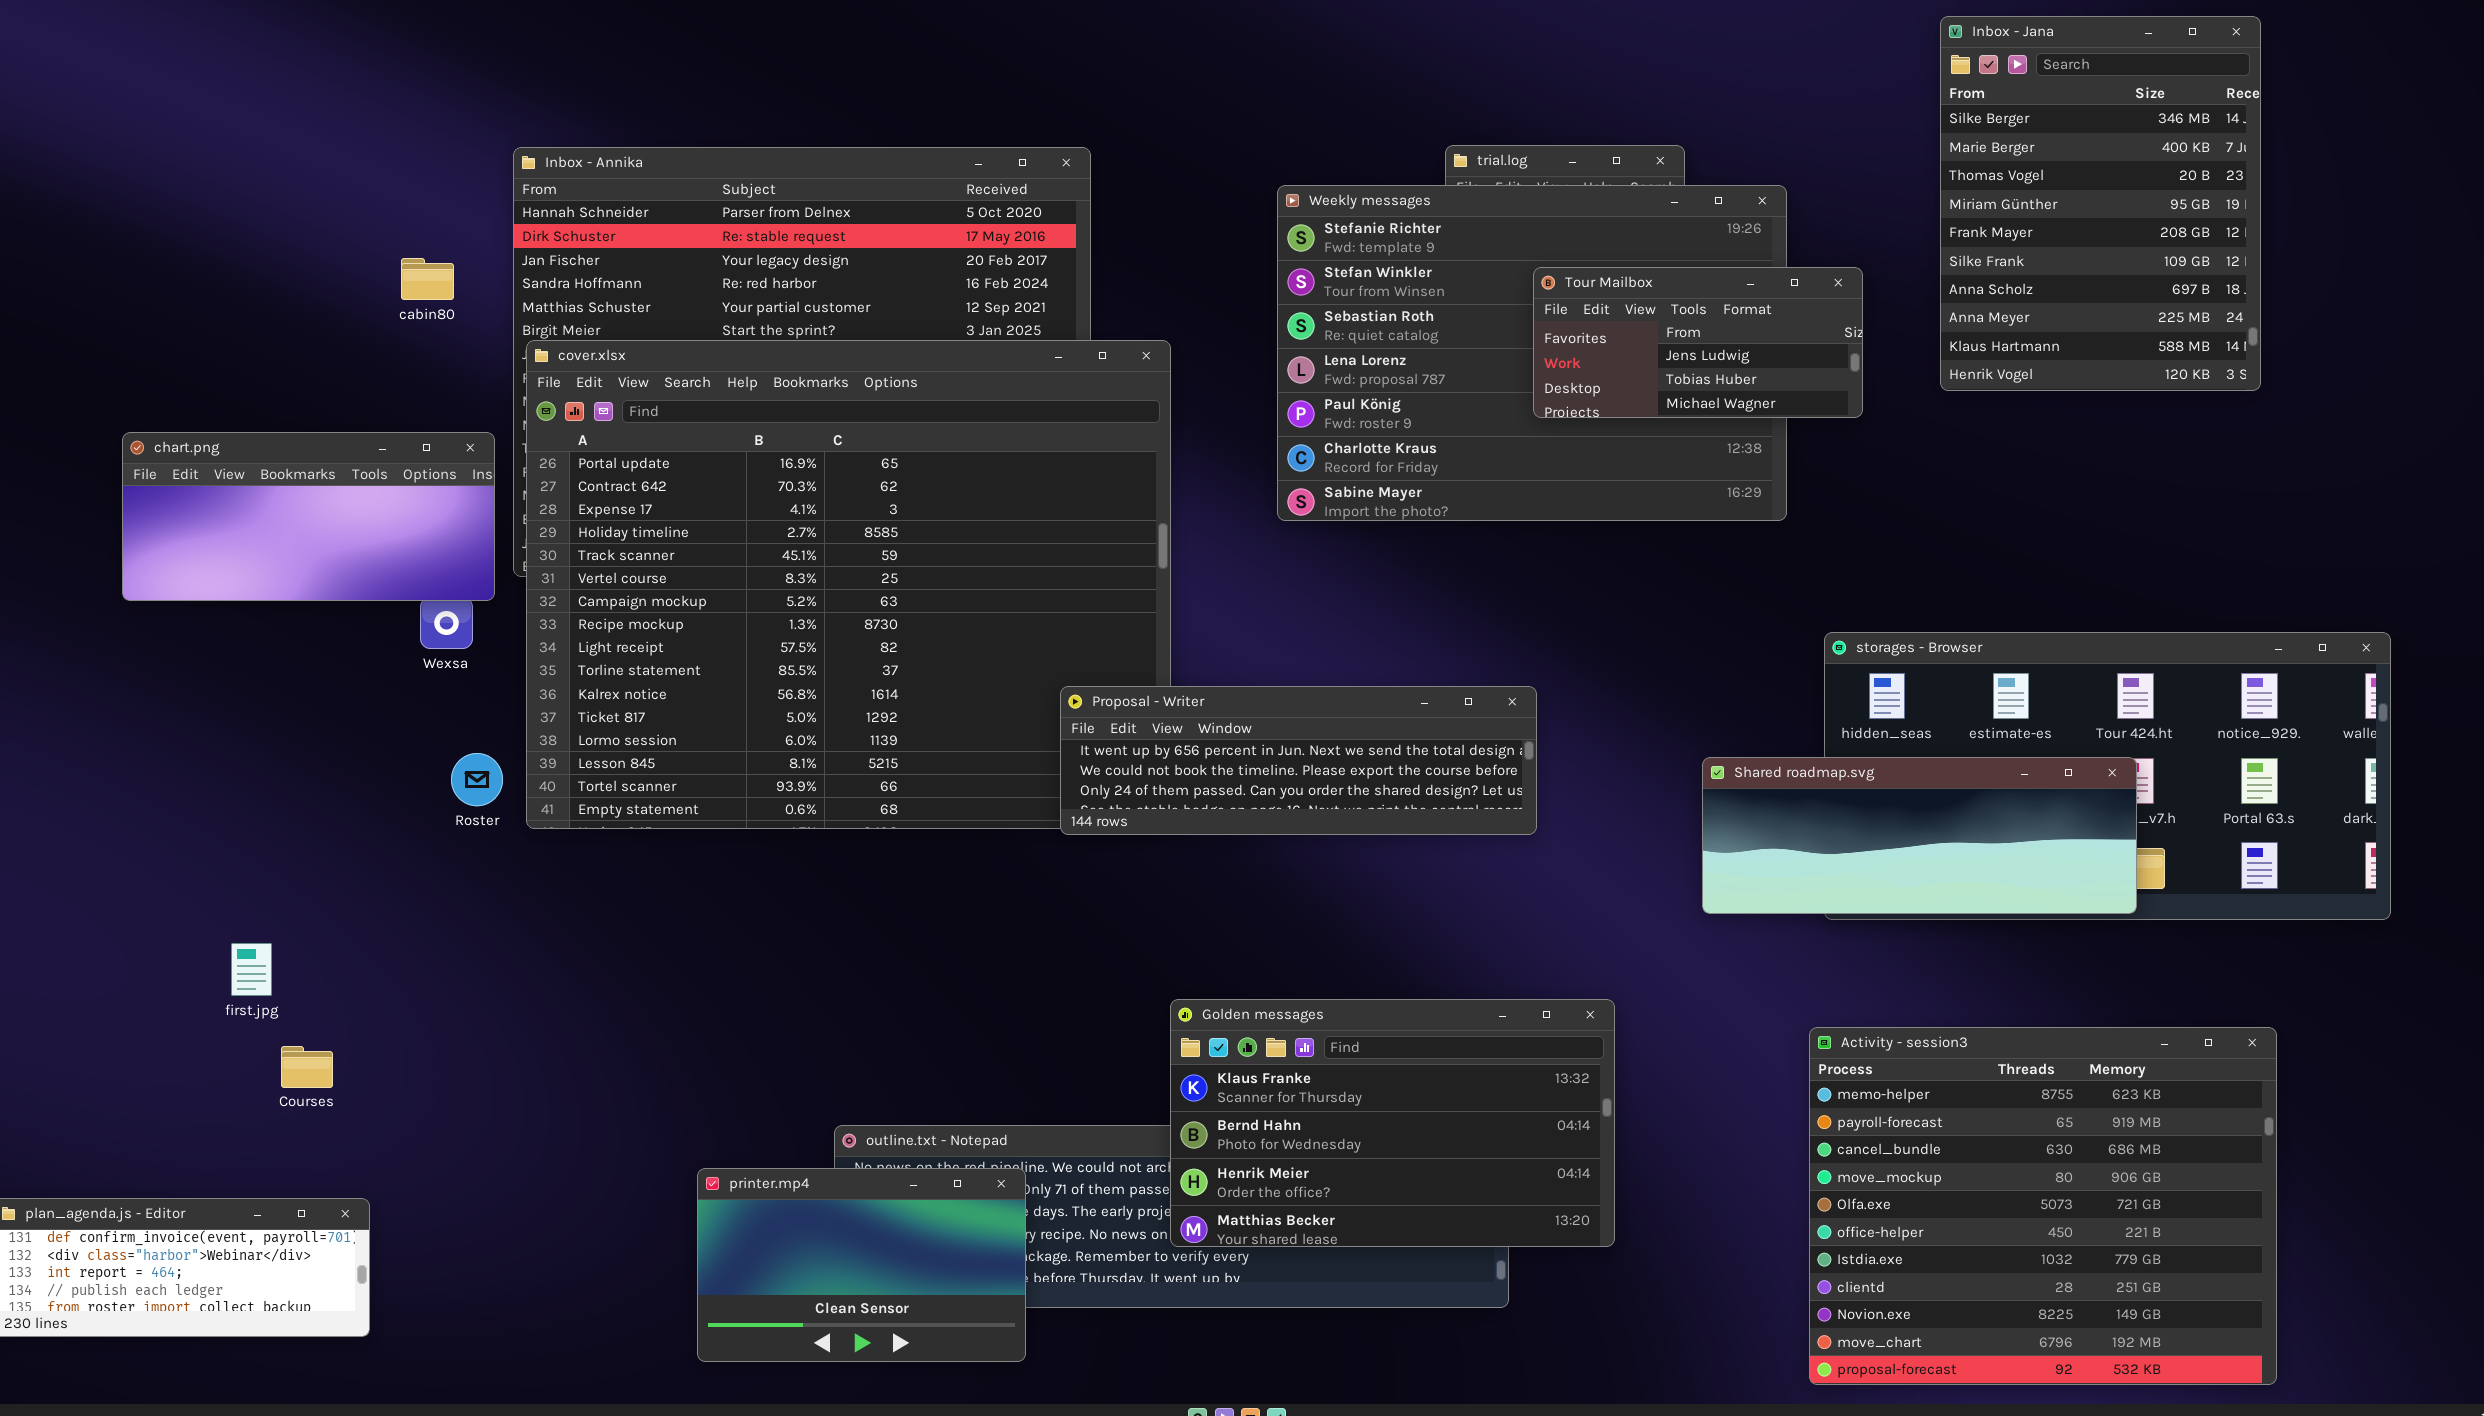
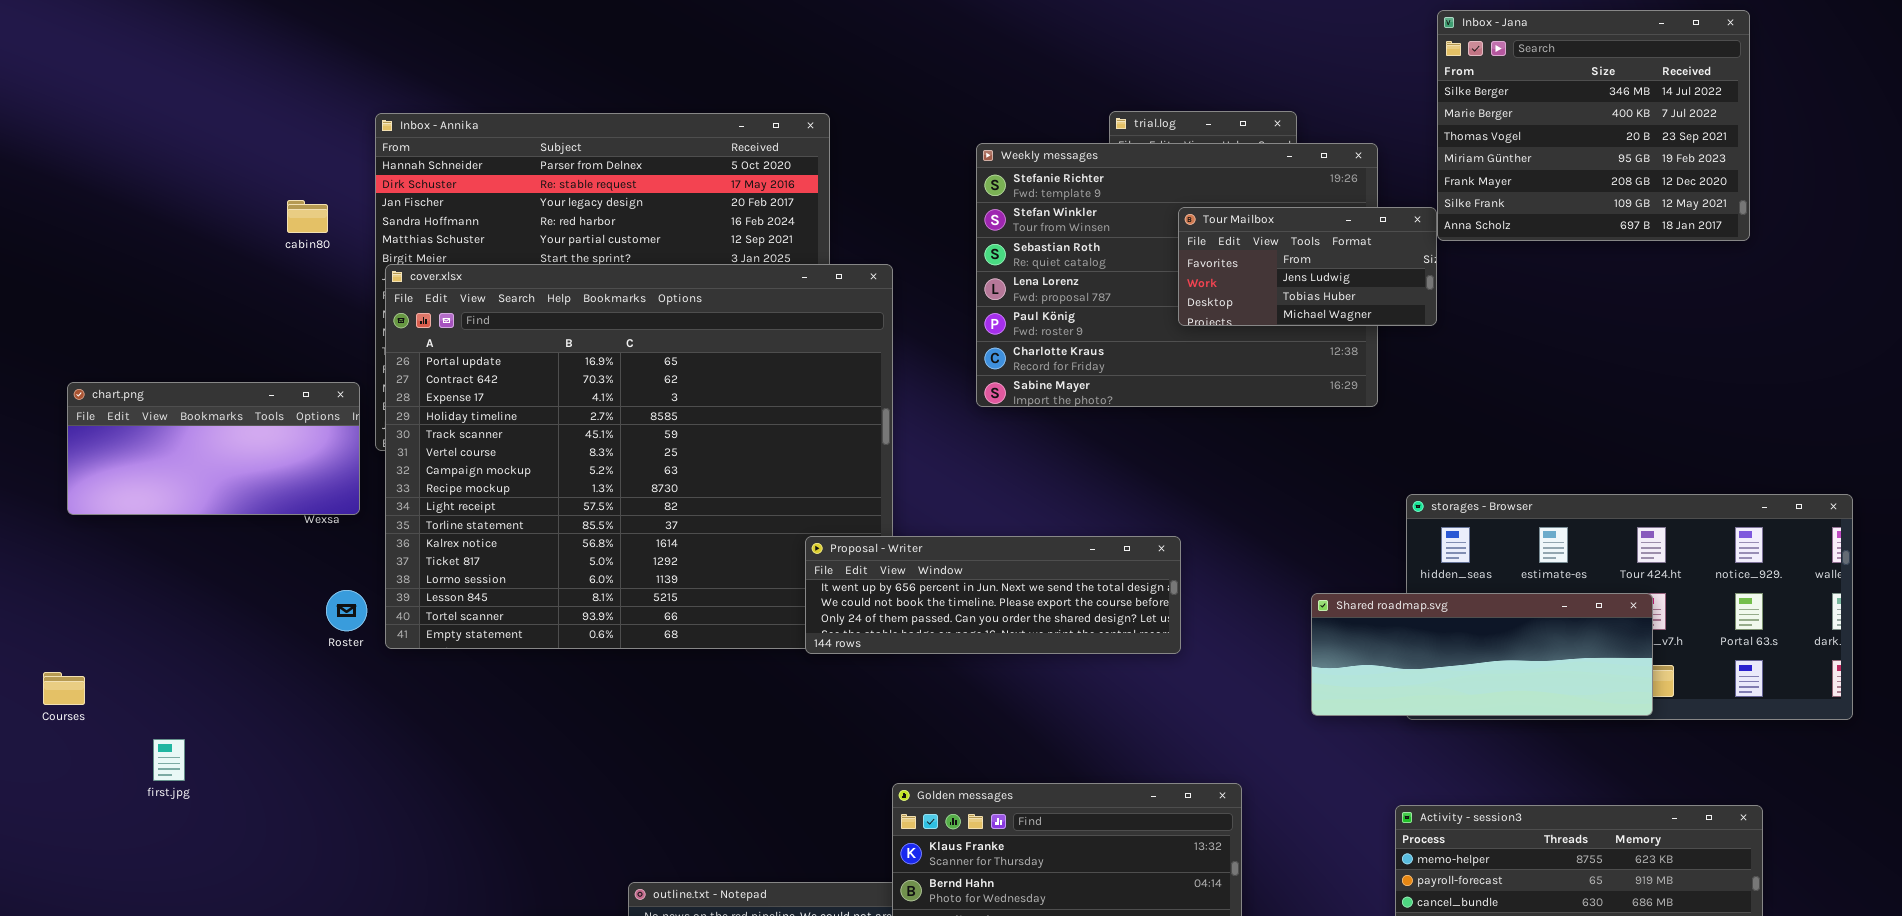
Inbox - Jana: [1940,16,2261,391] -> [1437,10,1750,241], resized
chart.png: [122,432,495,601] -> [67,382,360,515], moved
Courses: [281,1046,333,1088] -> [43,672,85,705], moved

